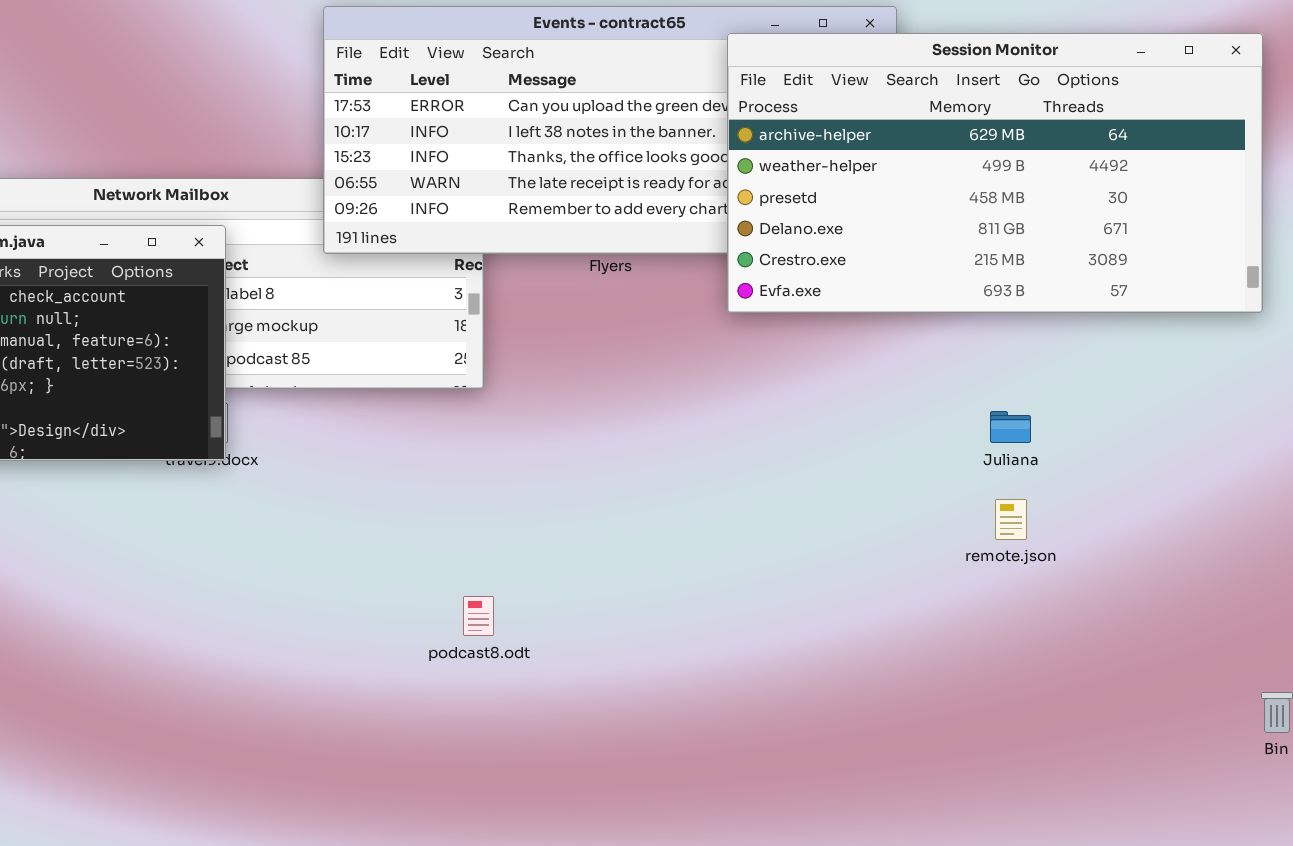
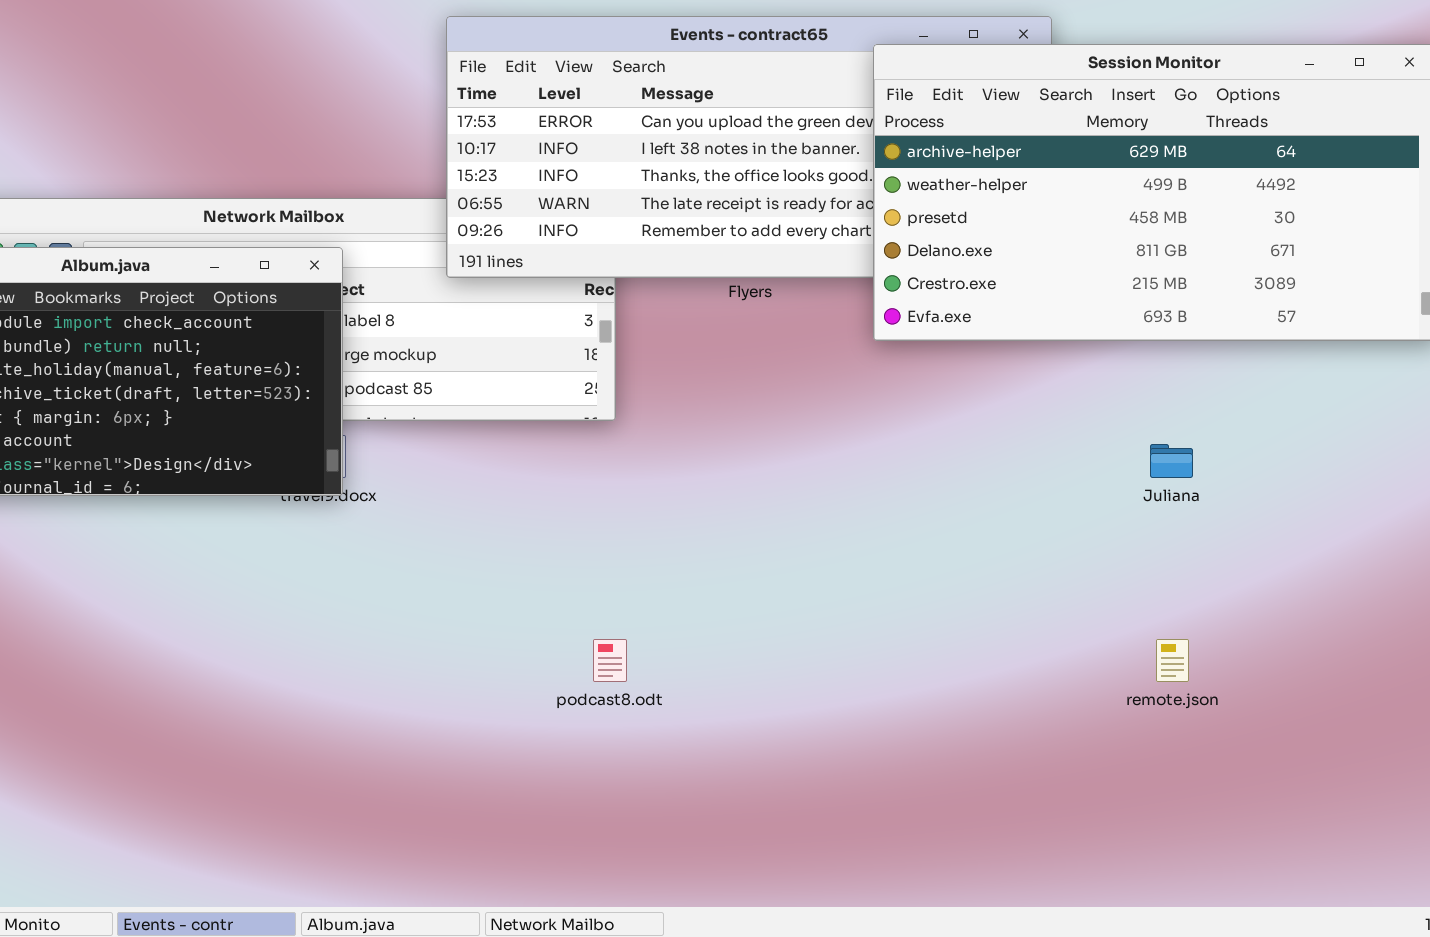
remote.json: [995,499,1027,540] -> [1156,639,1189,682], moved

